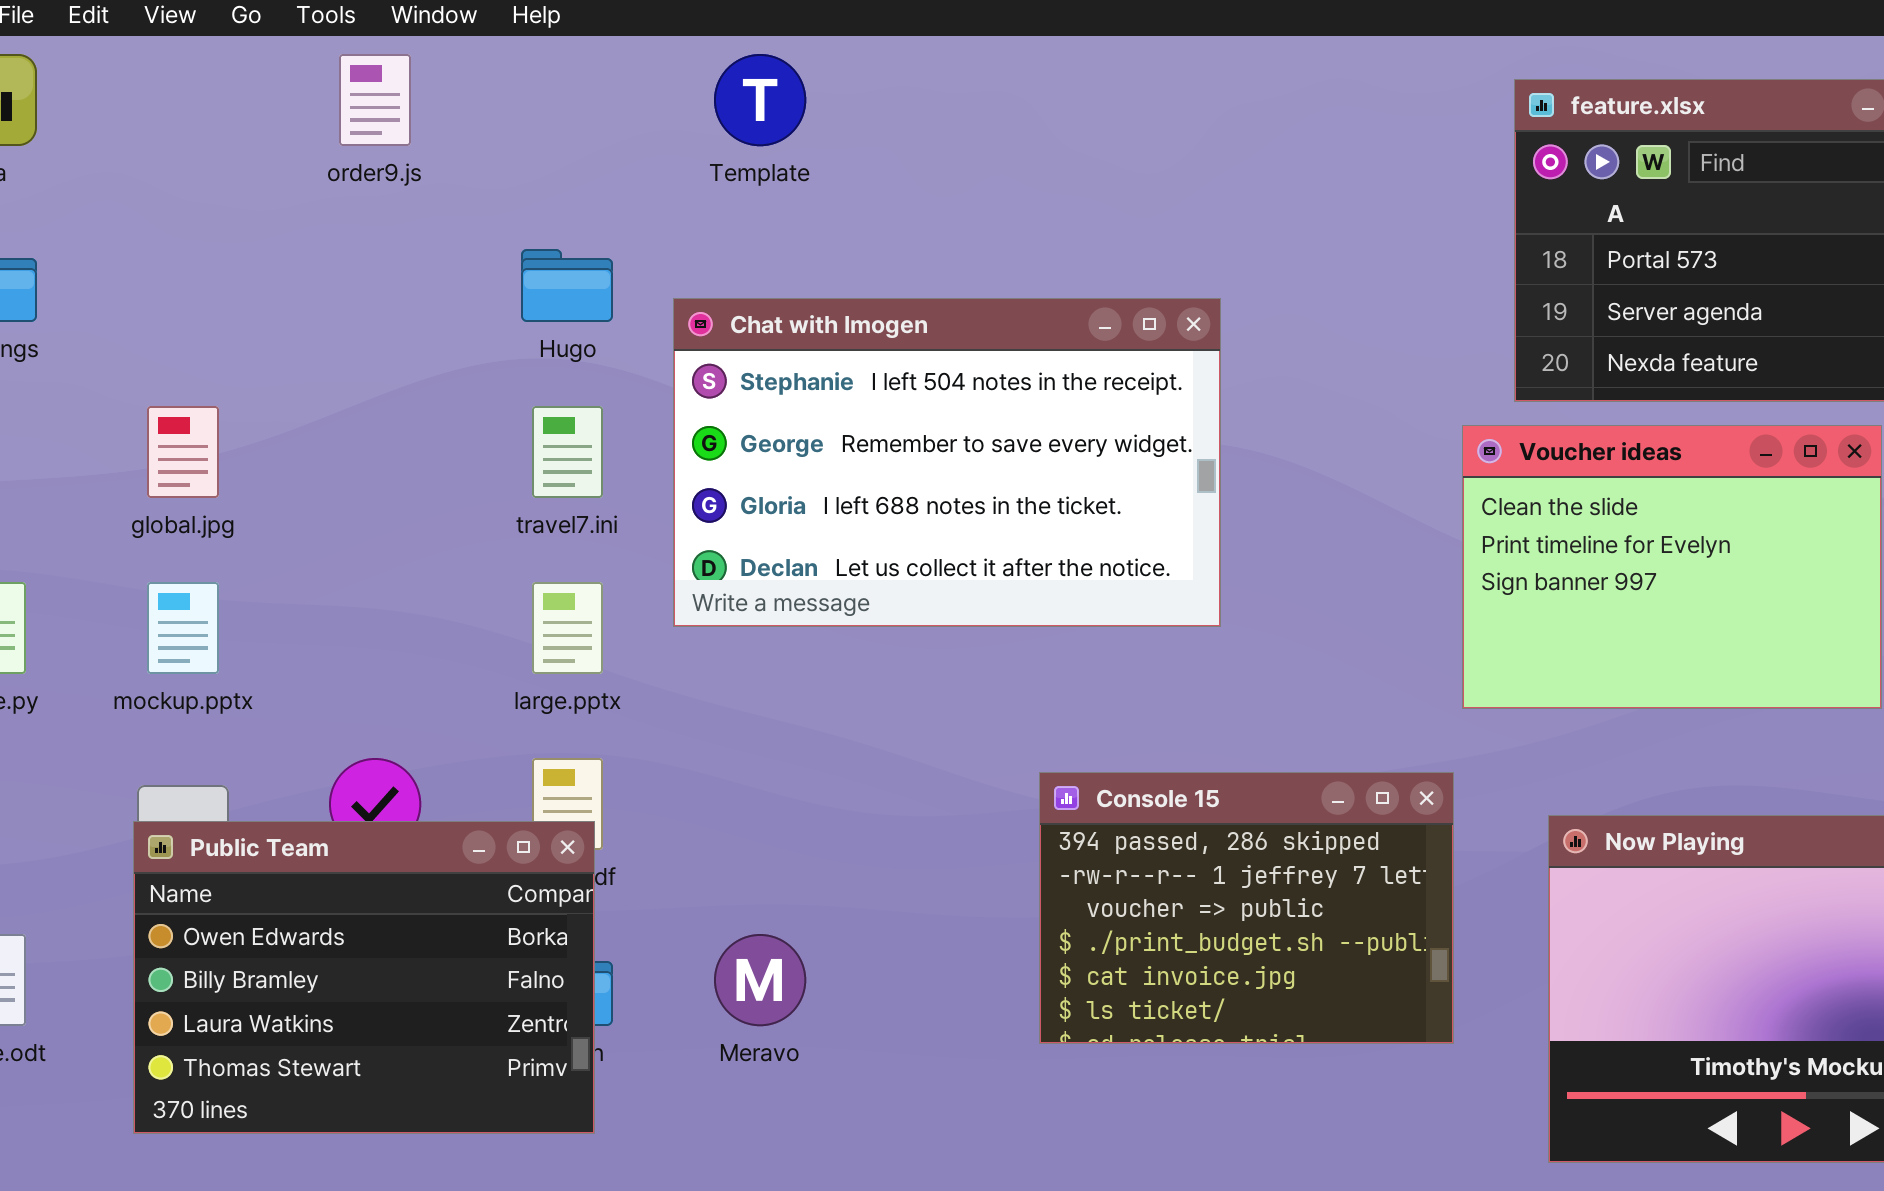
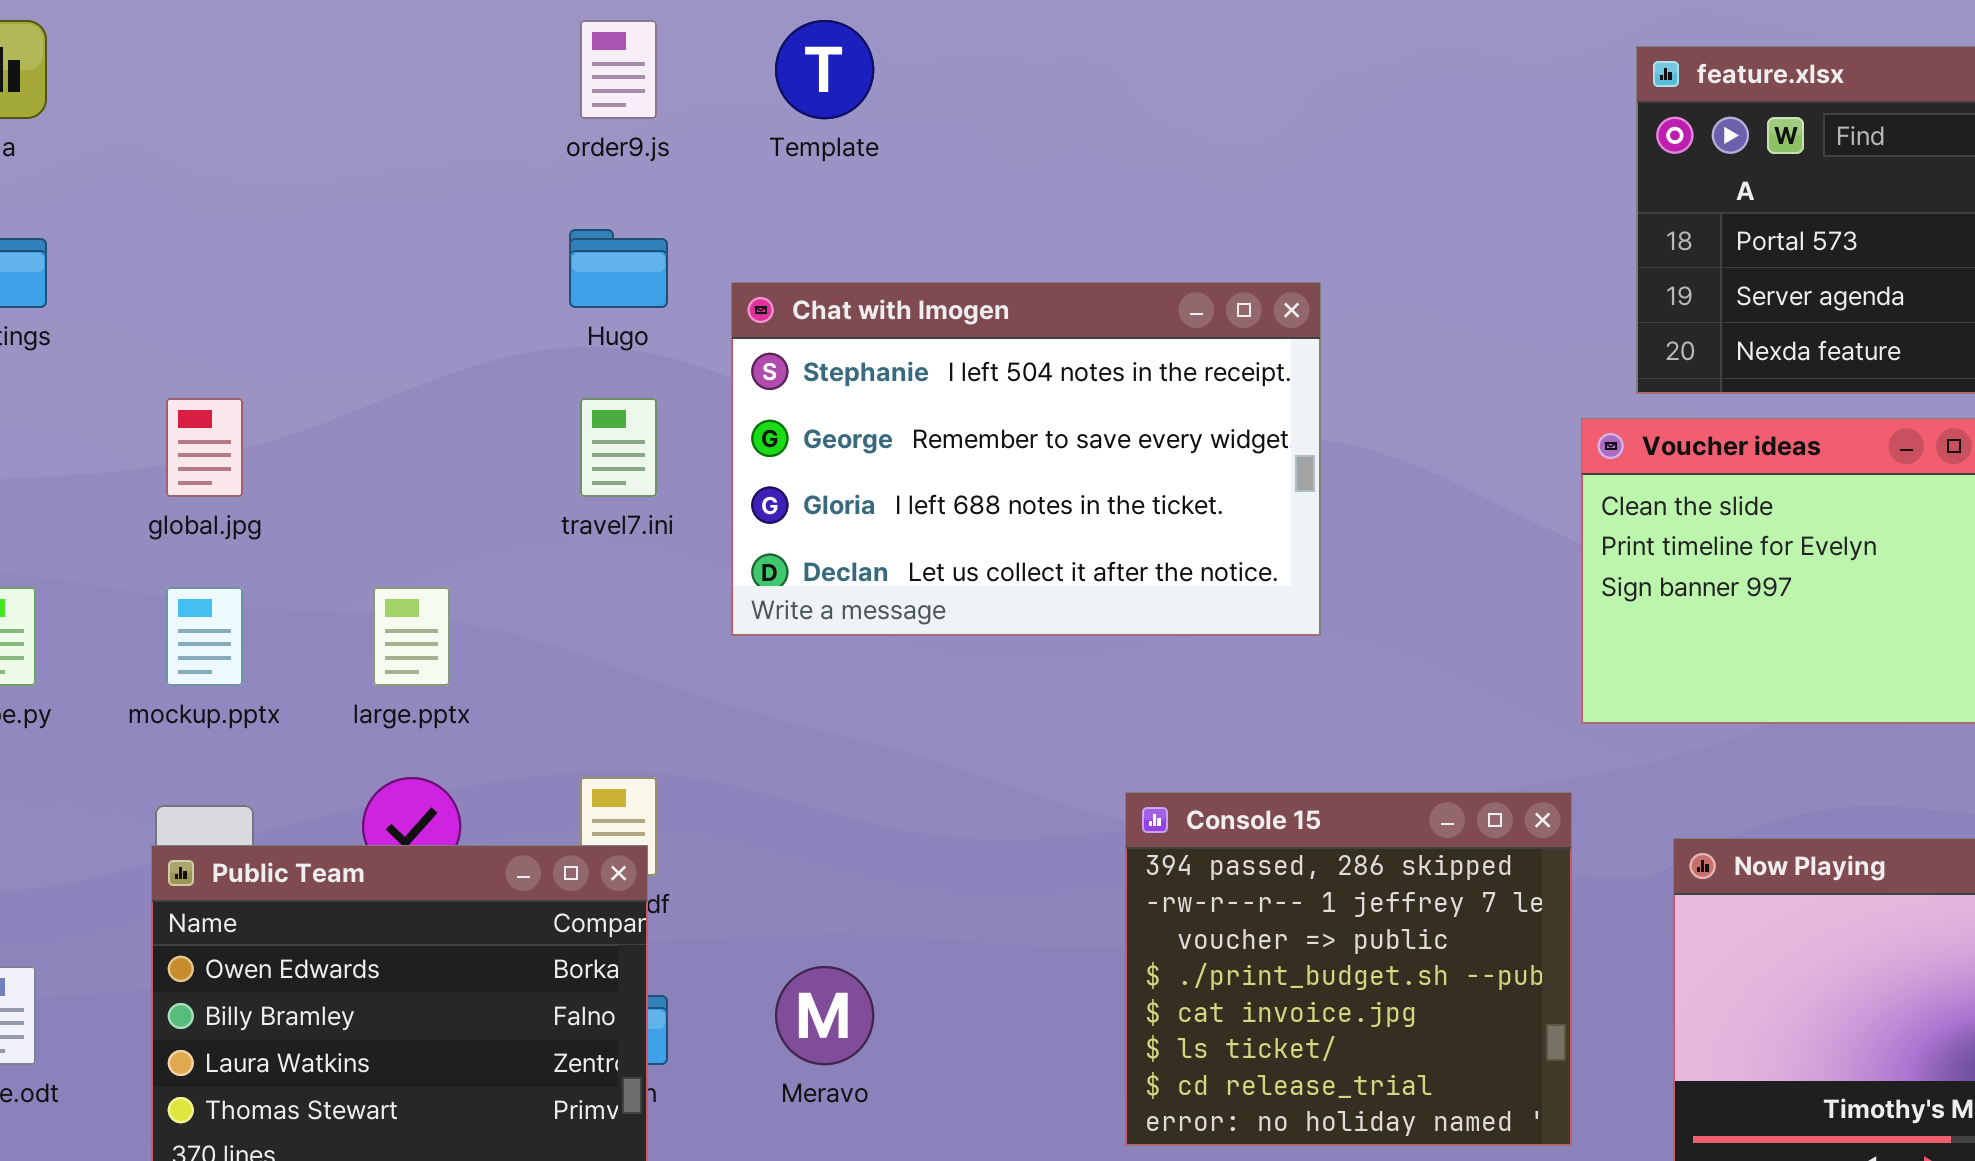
order9.js: [339,54,411,146] -> [580,20,657,119], moved
large.pptx: [532,582,603,674] -> [373,587,450,686], moved
Console 15: [1039,772,1454,1044] -> [1125,792,1572,1146], resized

